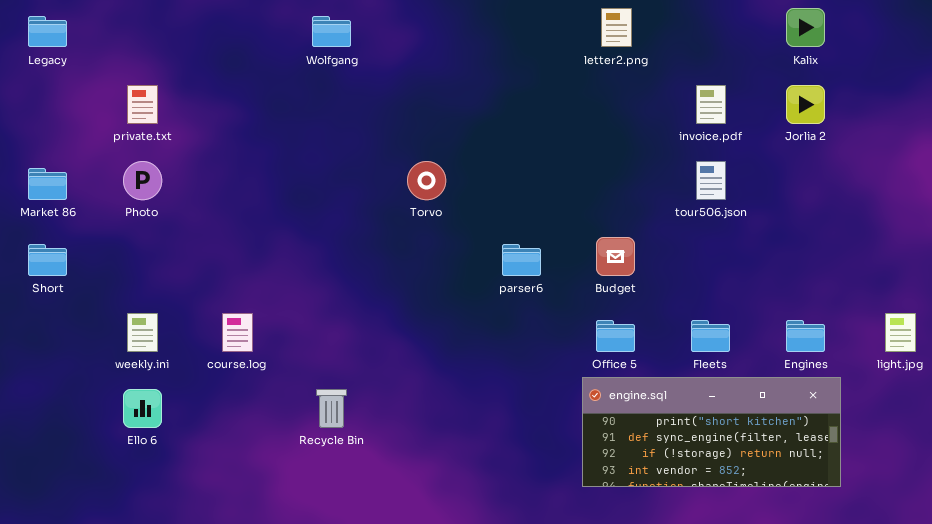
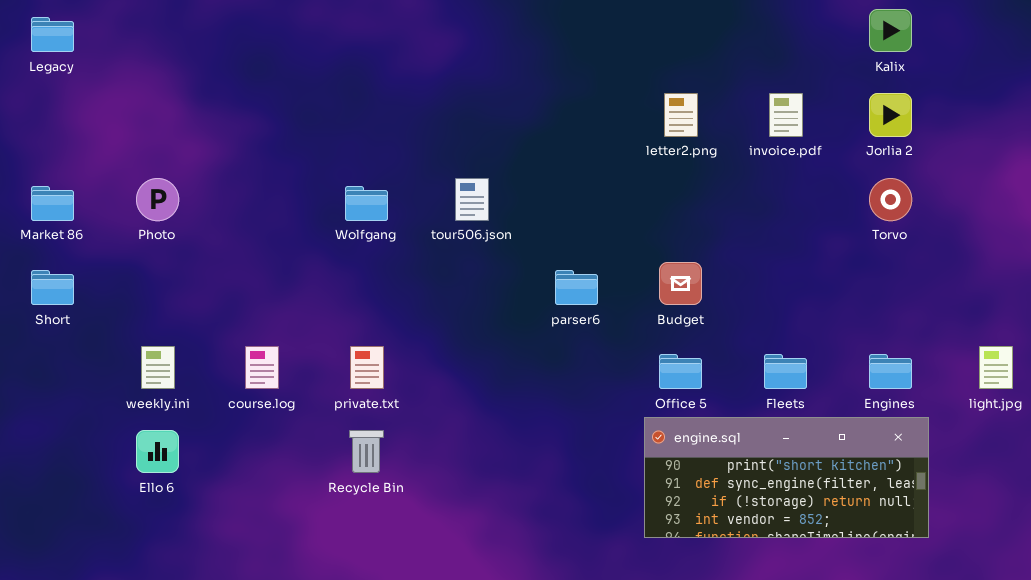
letter2.png: [601,8,632,47] -> [664,93,698,137], moved
Wolfgang: [312,16,351,47] -> [345,186,388,221], moved
private.txt: [127,85,158,124] -> [350,346,384,389], moved
Torvo: [407,161,446,200] -> [869,178,912,221], moved
tour506.json: [696,161,726,200] -> [455,178,489,221], moved

